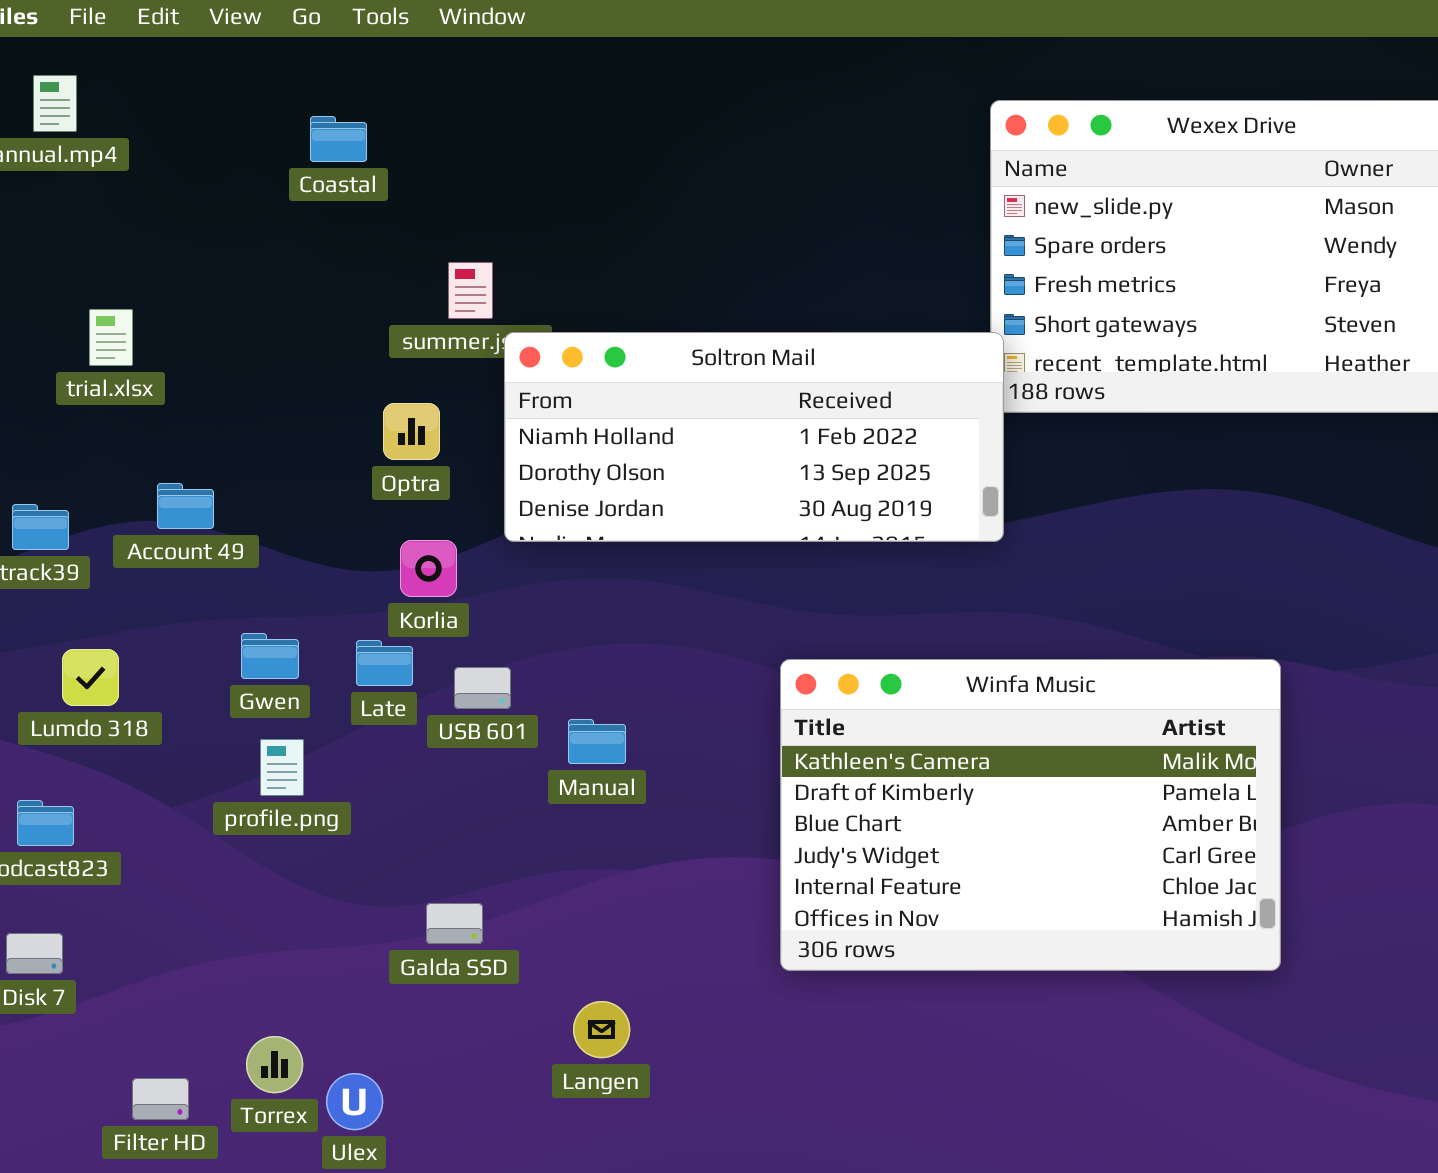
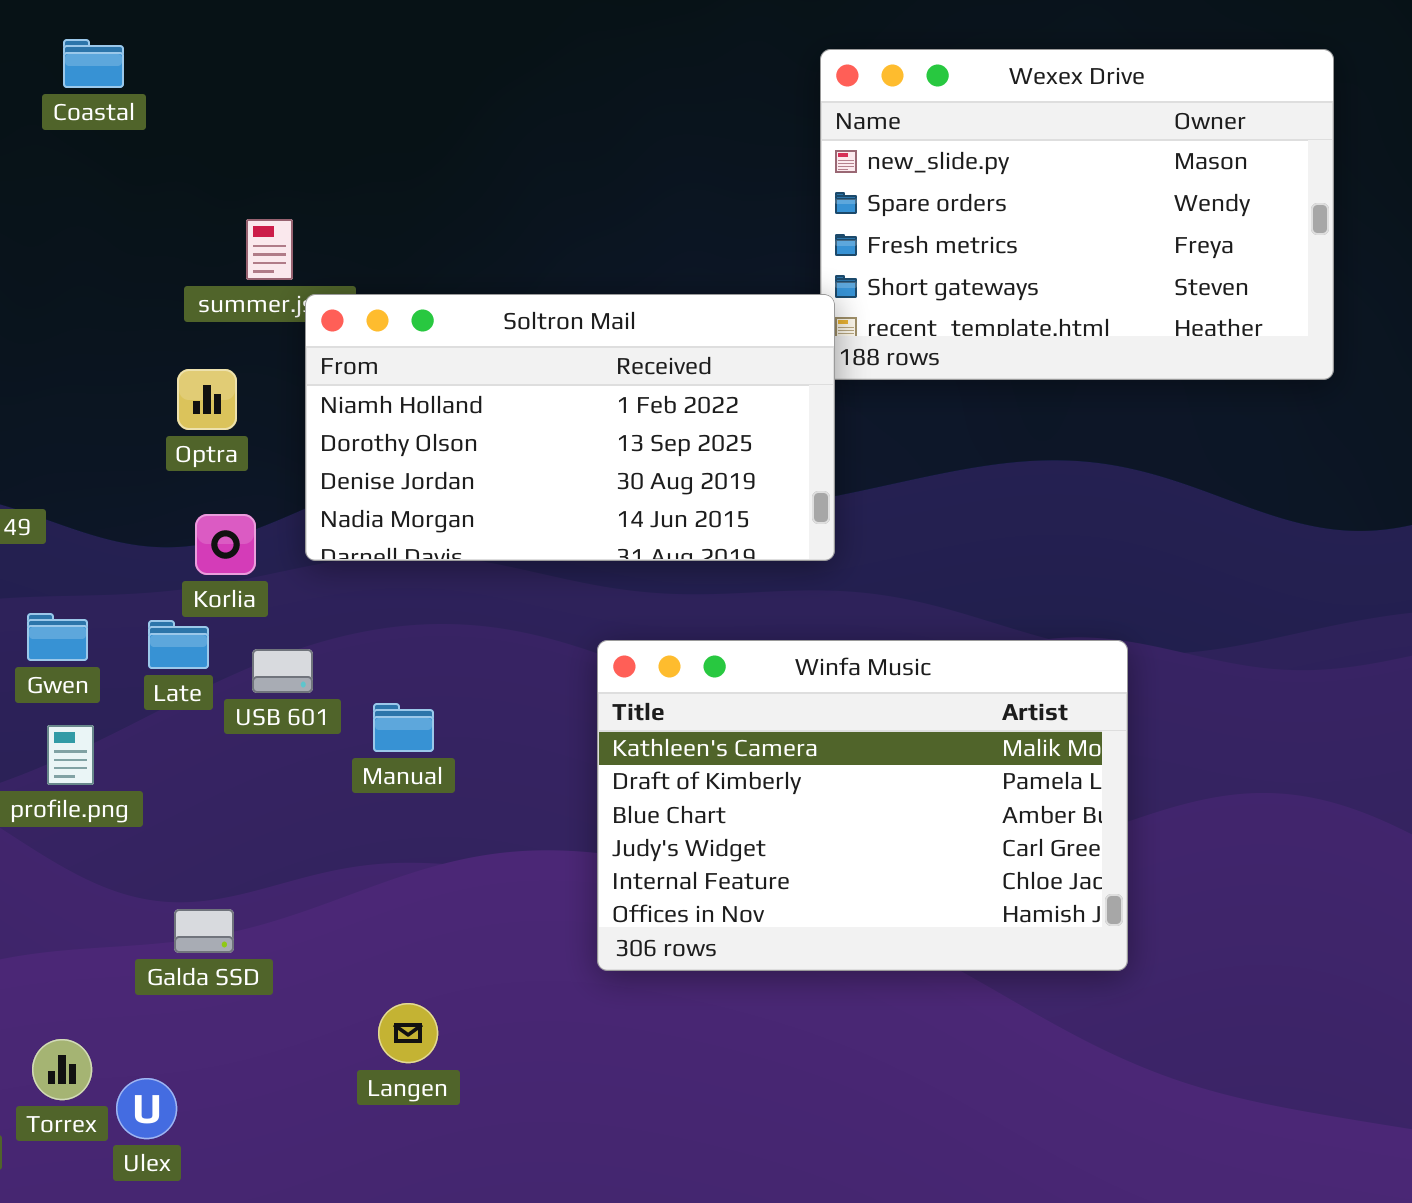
Coastal: [310,116,367,162] -> [63,39,124,88], moved
Soltron Mail: [504,332,1004,542] -> [305,294,835,561], resized
Galda SSD: [426,903,483,944] -> [174,909,234,953], moved

